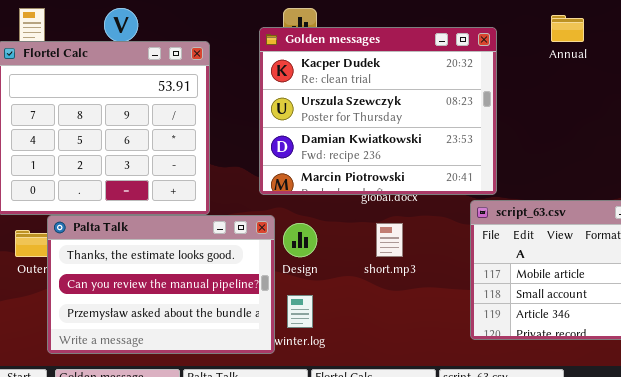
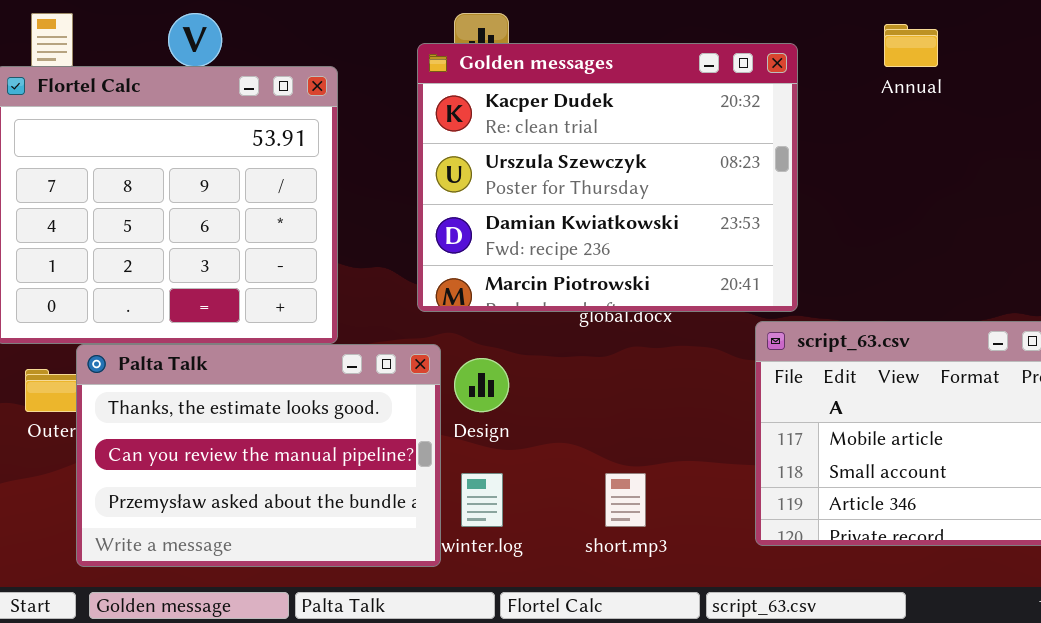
short.mp3: [376,223,403,257] -> [605,473,646,527], moved

